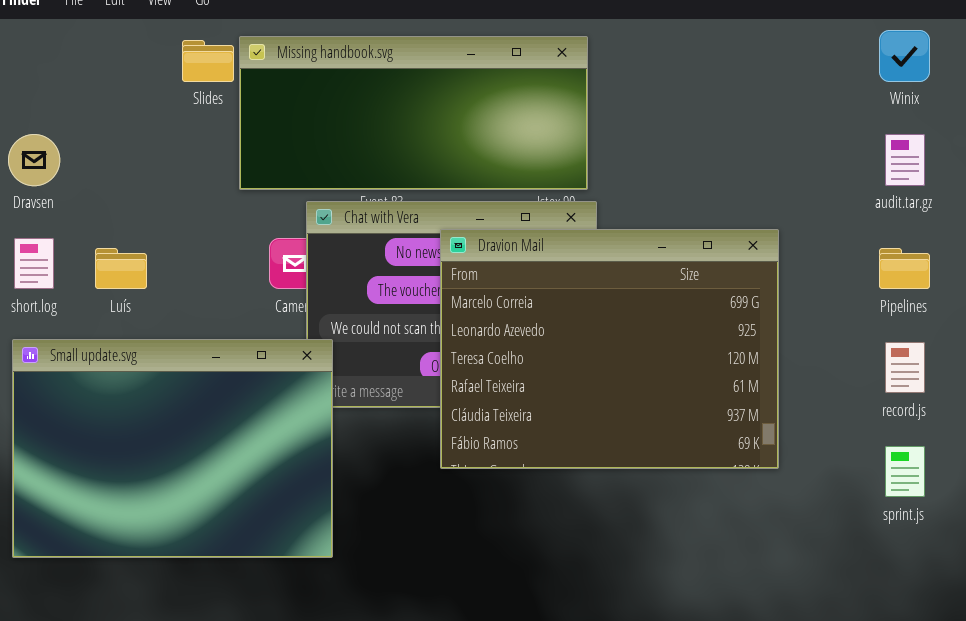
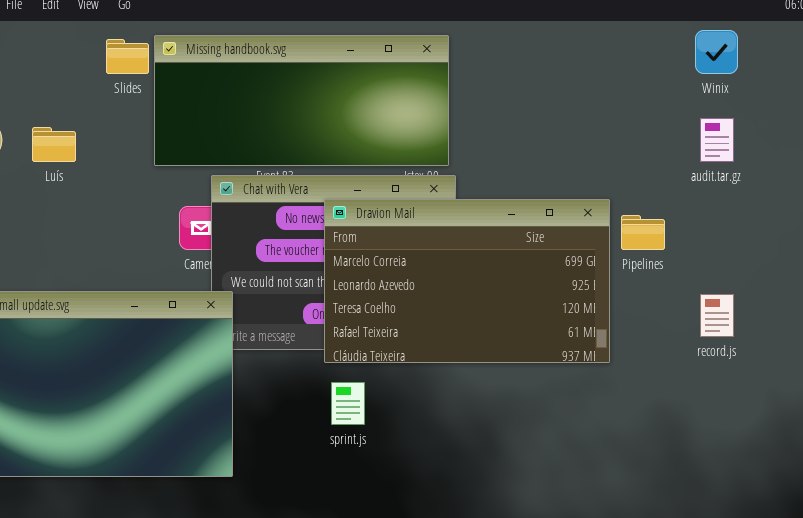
Dravion Mail: [440,229,779,469] -> [324,199,610,363], resized
Luís: [95,248,147,289] -> [32,127,76,162], moved
Pipelines: [879,248,930,289] -> [621,215,665,250], moved
sprint.js: [885,446,925,497] -> [331,382,365,425], moved

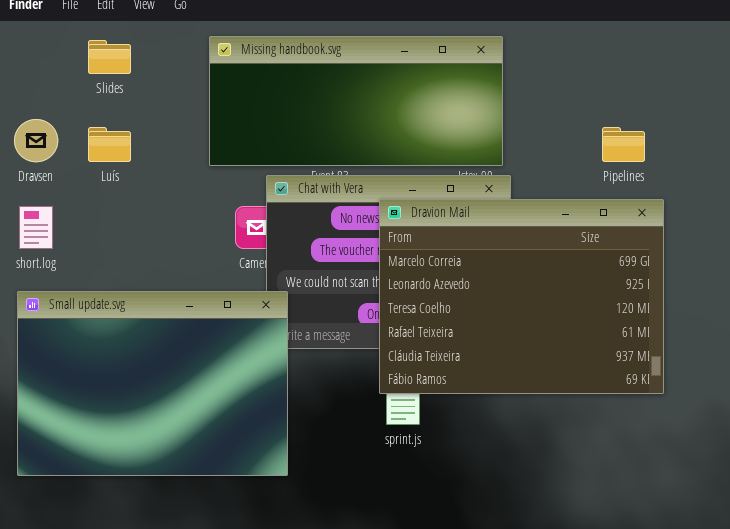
Slides: [106,39,149,74] -> [88,40,131,74], moved
Dravion Mail: [324,199,610,363] -> [379,199,664,394], resized
Pipelines: [621,215,665,250] -> [602,127,645,162], moved

